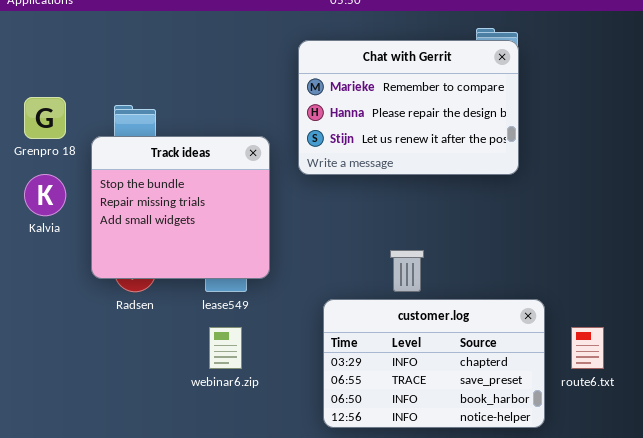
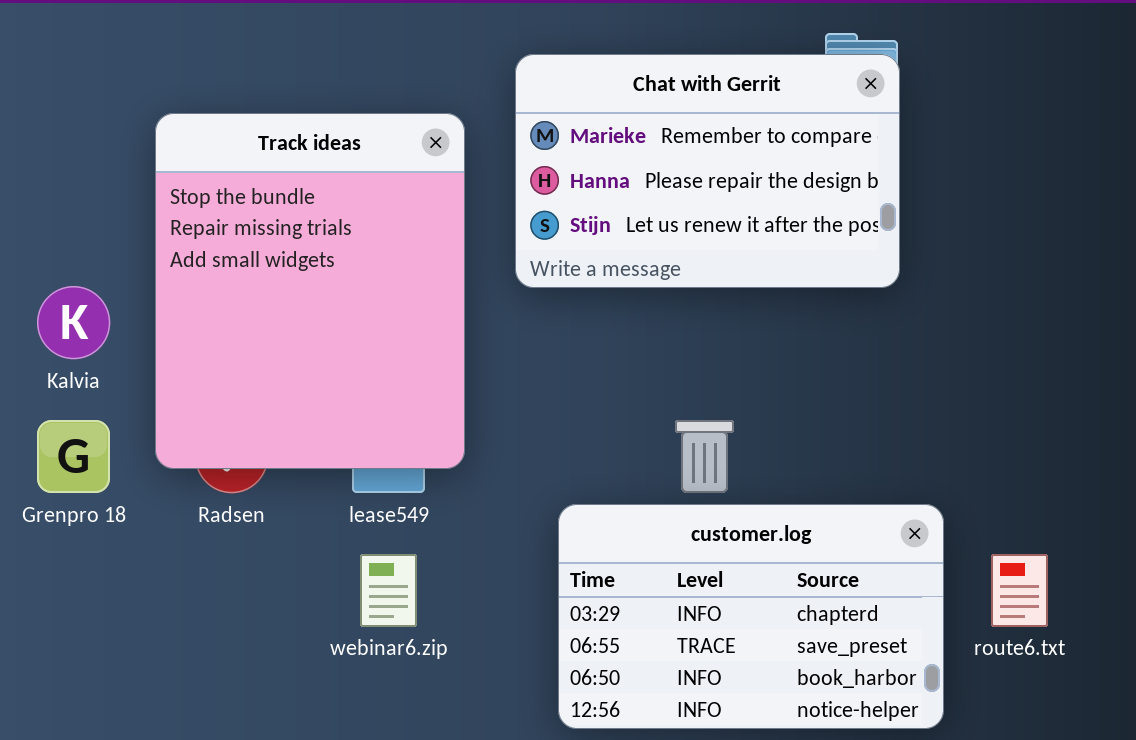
Grenpro 18: [24,97,66,139] -> [37,420,110,493], moved
Track ideas: [91,136,270,279] -> [155,113,465,469], resized

